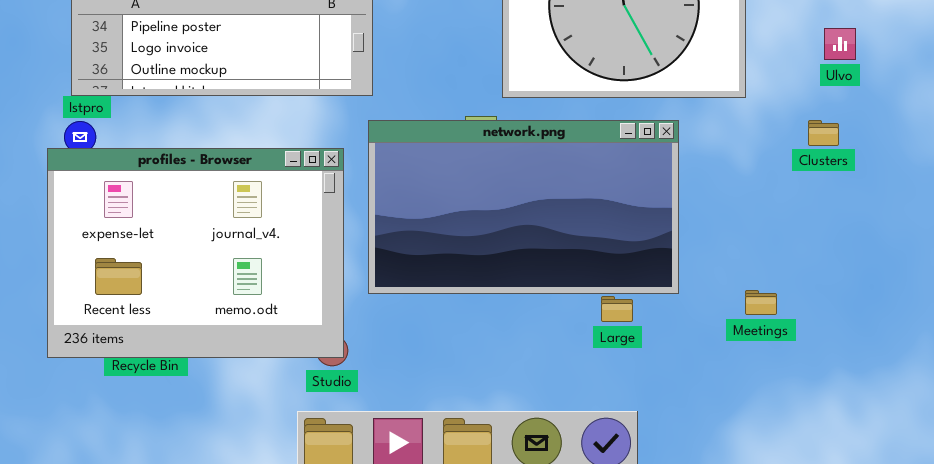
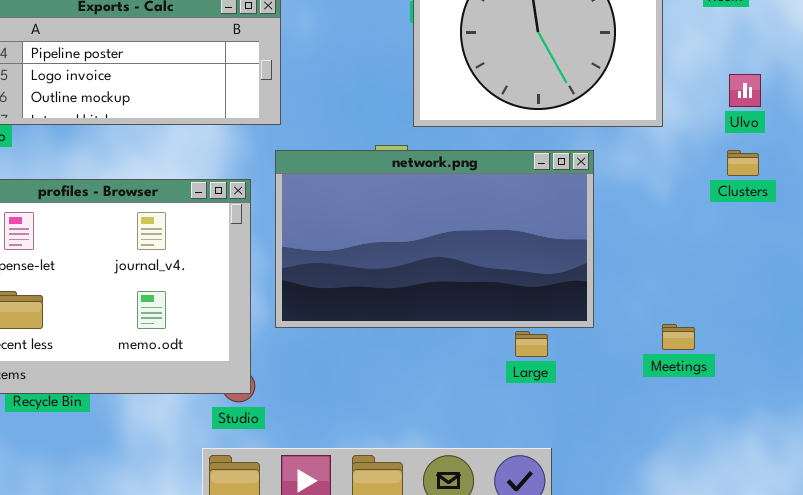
Ulvo: [824,28,856,60] -> [729,74,761,107], moved

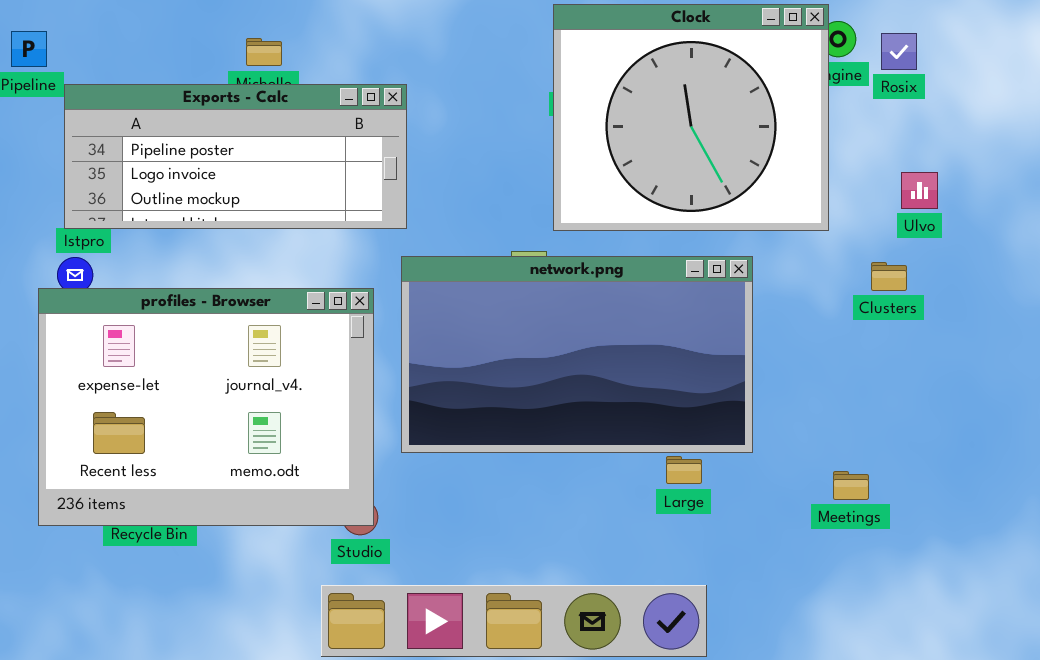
Clusters: [727,150,759,176] -> [871,262,907,291], moved
Meetings: [662,324,695,350] -> [833,471,869,500], moved

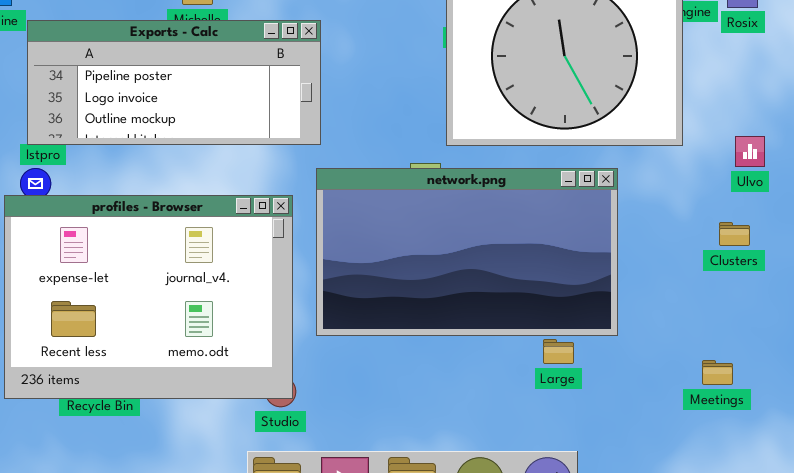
Ulvo: [901,172,938,209] -> [735,136,765,167], moved
Clusters: [871,262,907,291] -> [719,222,750,246], moved
Meetings: [833,471,869,500] -> [702,360,733,385], moved

